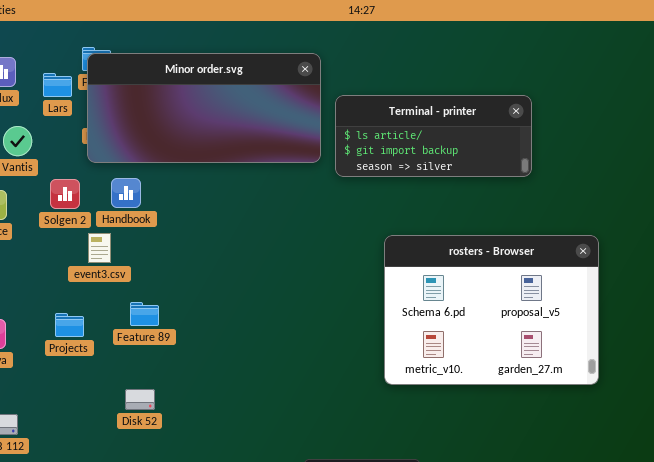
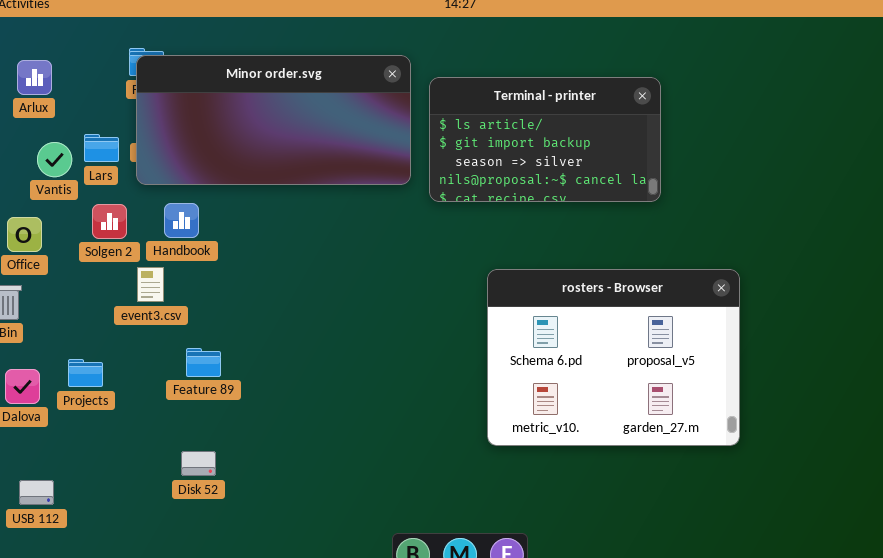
Lars: [43,73,72,97] -> [84,134,119,162], moved
Terminal - printer: [335,95,532,177] -> [429,77,661,202], resized
Projects: [55,313,84,337] -> [68,359,103,387], moved

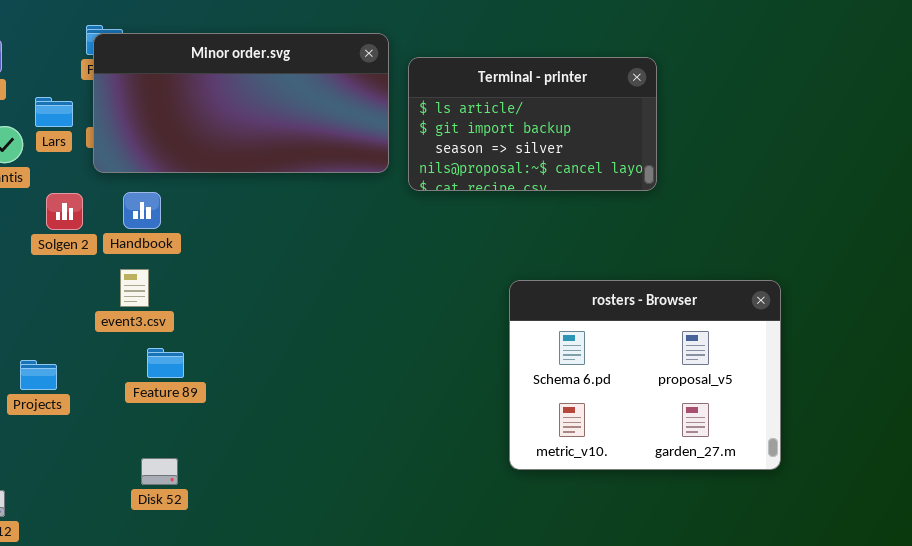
Lars: [84,134,119,162] -> [35,97,73,127], moved
event3.csv: [137,267,164,302] -> [120,269,149,307], moved
rosters - Browser: [487,269,740,446] -> [509,280,781,470], moved

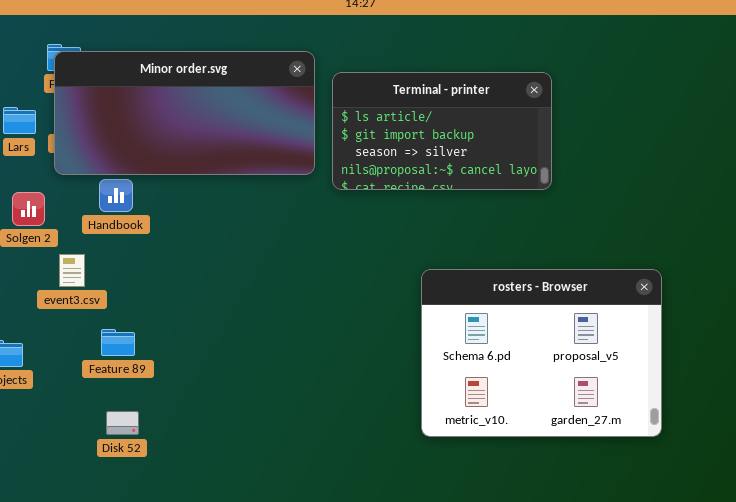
Handbook: [123,192,161,229] -> [99,179,133,212], moved
event3.csv: [120,269,149,307] -> [59,254,85,287], moved
Disk 52: [141,458,178,485] -> [106,411,139,435], moved

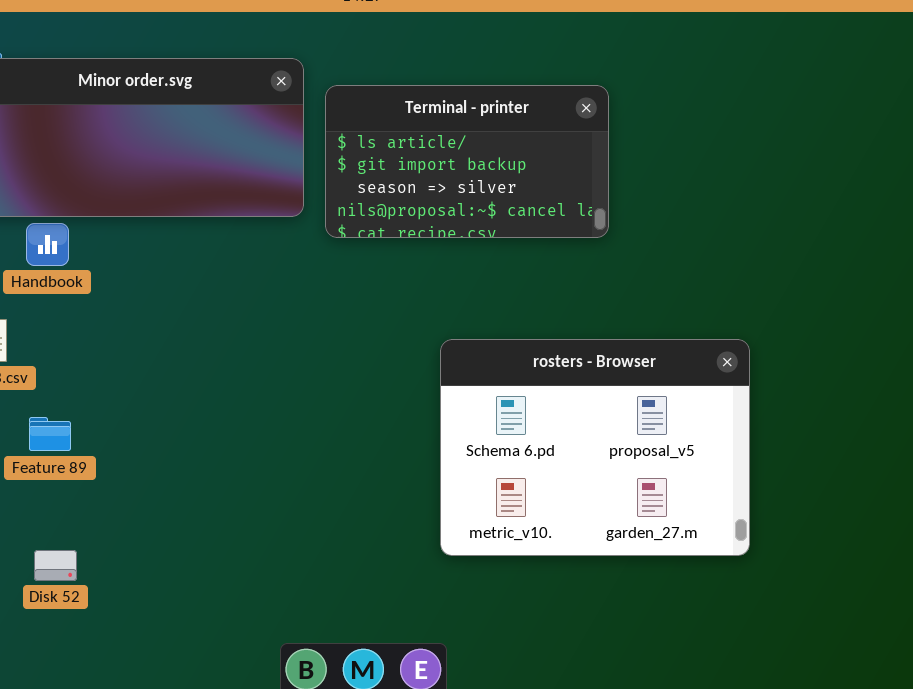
Disk 52: [106,411,139,435] -> [34,550,77,581], moved

